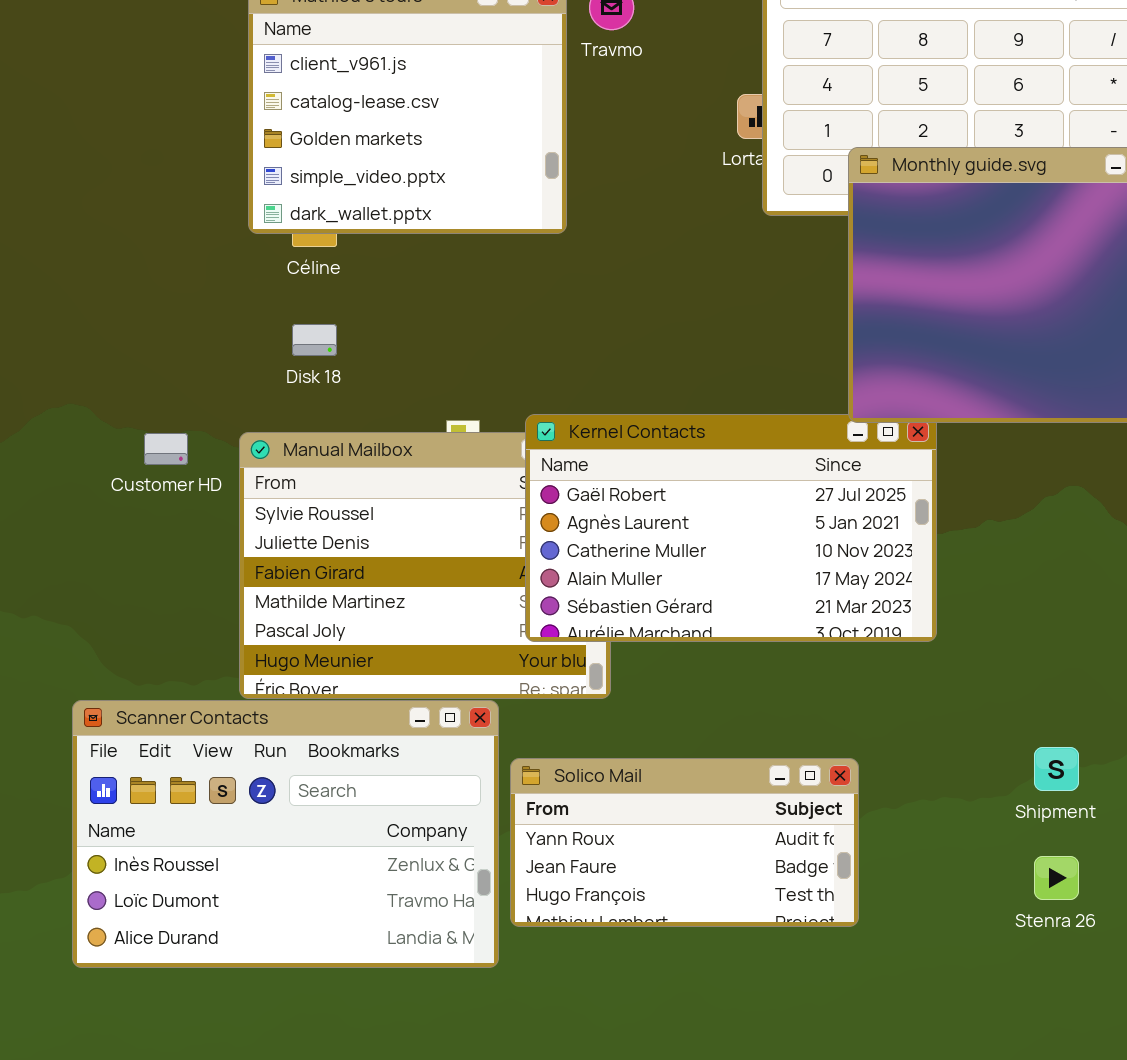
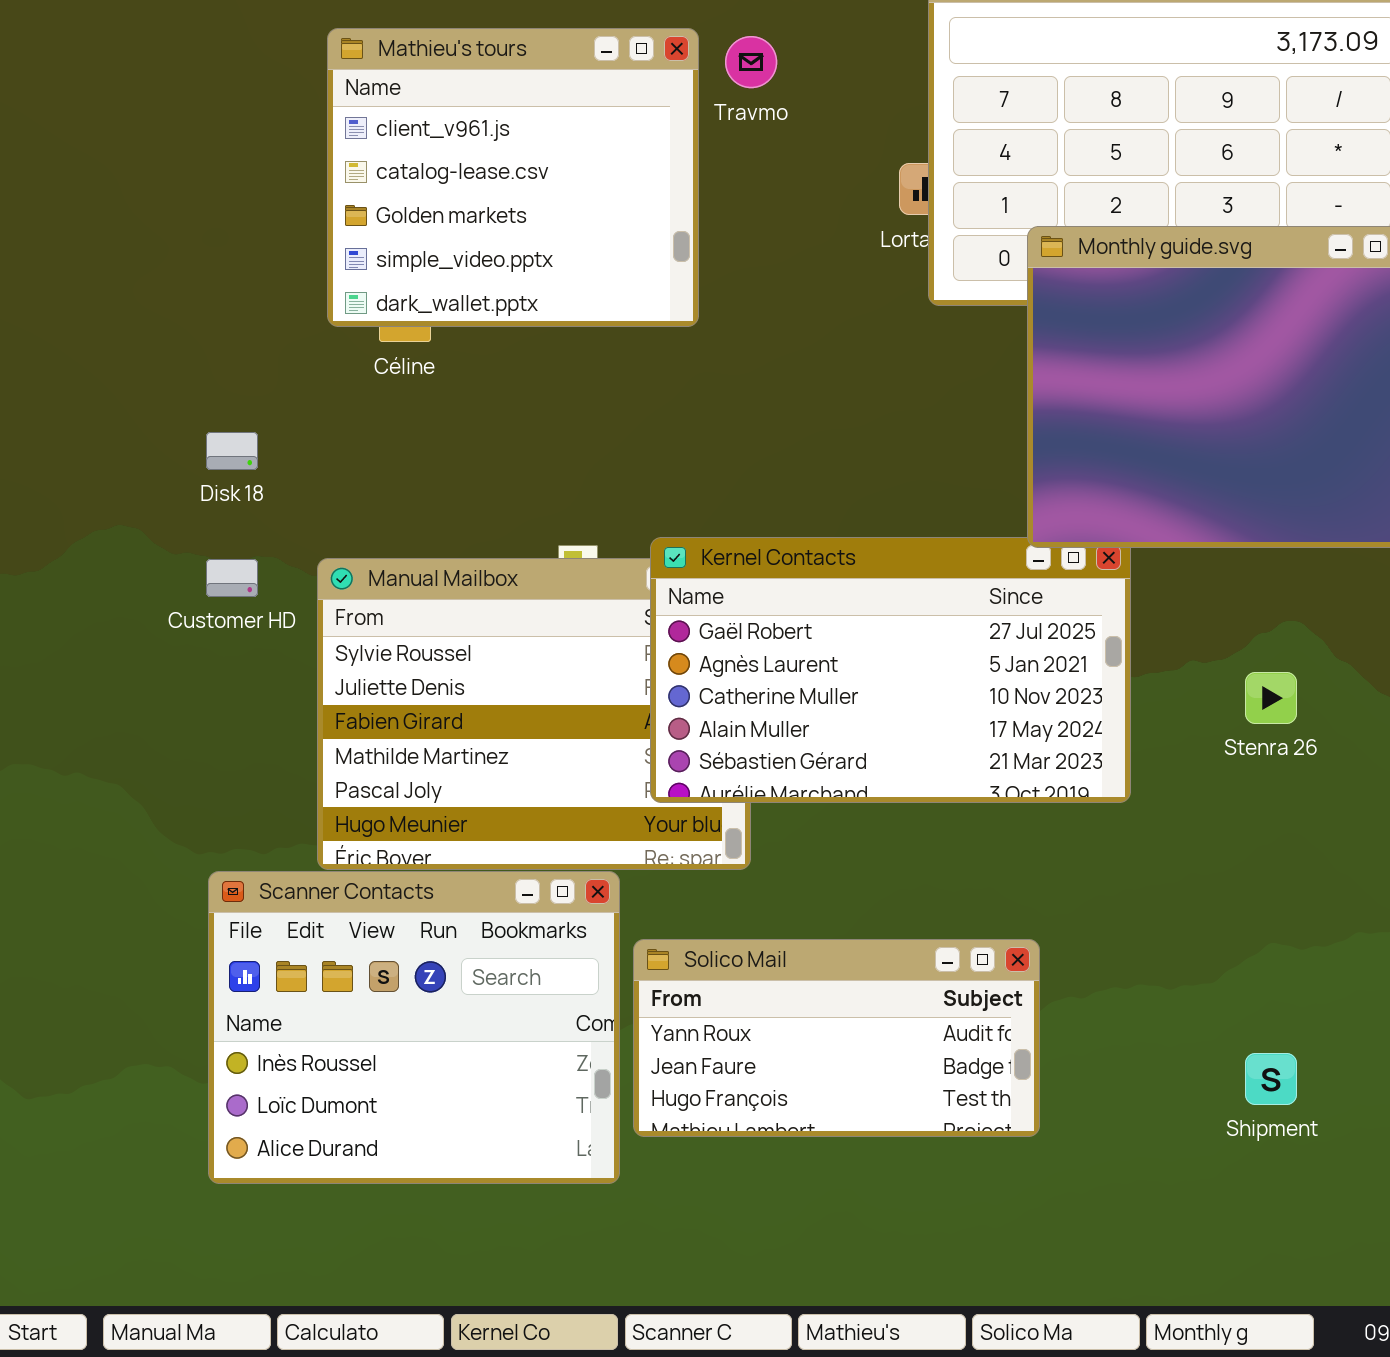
Disk 18: [292,324,337,356] -> [206,432,258,470], moved
Scanner Contacts: [72,700,499,968] -> [208,871,620,1184], resized
Shipment: [1034,747,1079,791] -> [1245,1053,1297,1105], moved
Stenra 26: [1034,856,1079,900] -> [1245,672,1297,724], moved

